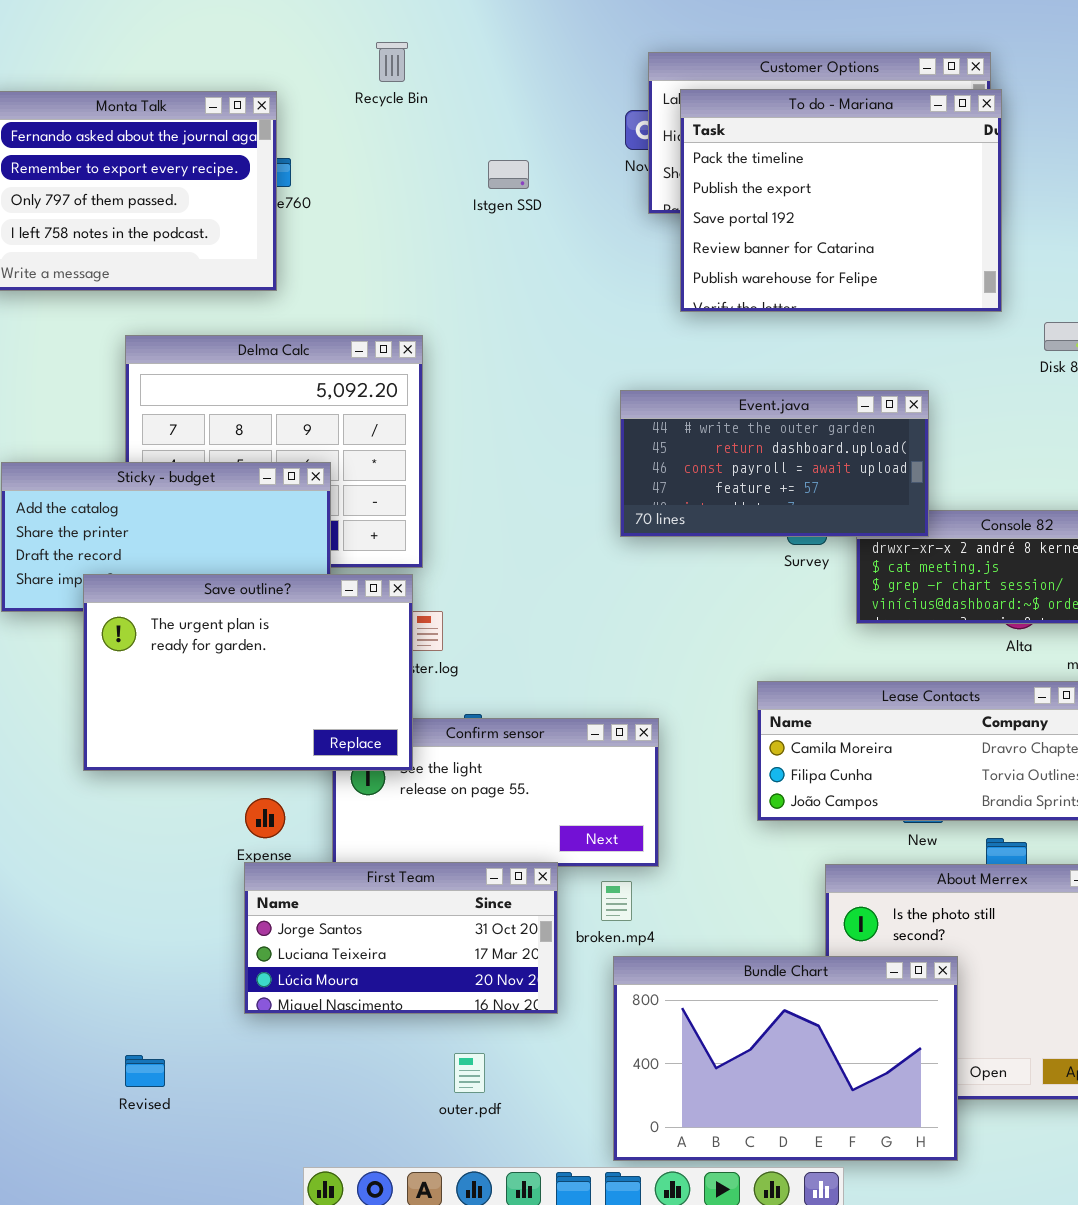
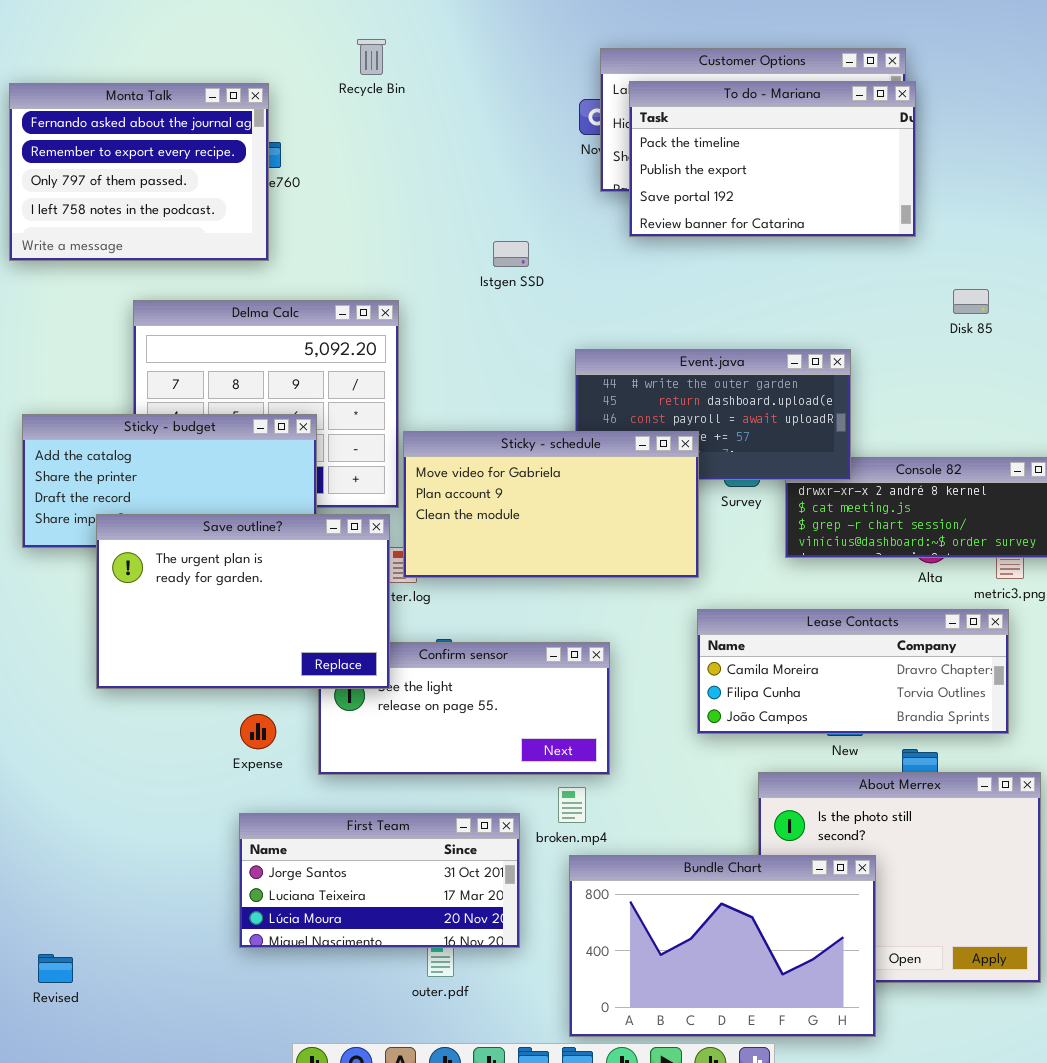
To do - Mariana: [680,89,1002,312] -> [629,81,916,237], resized
Istgen SSD: [488,160,529,189] -> [493,241,529,267], moved
Sticky - schedule: none -> [403,431,699,578], opened
First Team: [244,862,558,1014] -> [239,813,520,948], moved
Revised: [125,1055,165,1087] -> [38,954,73,983], moved

